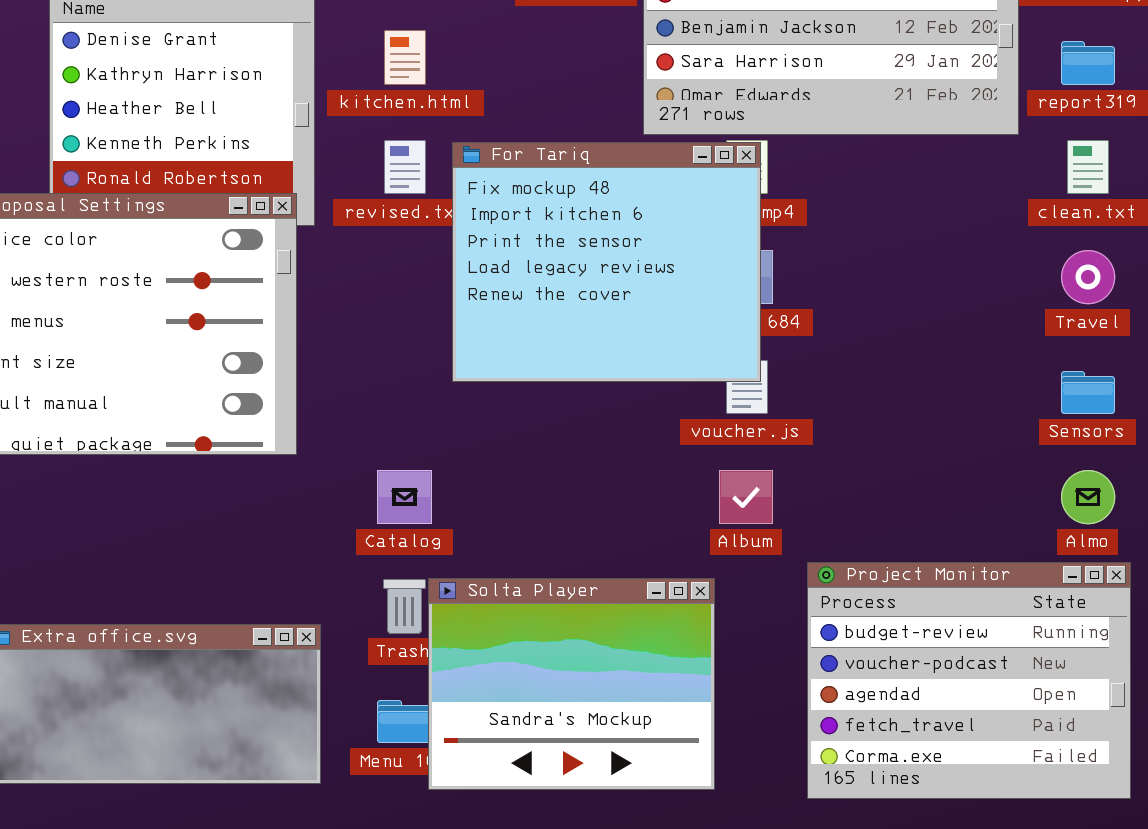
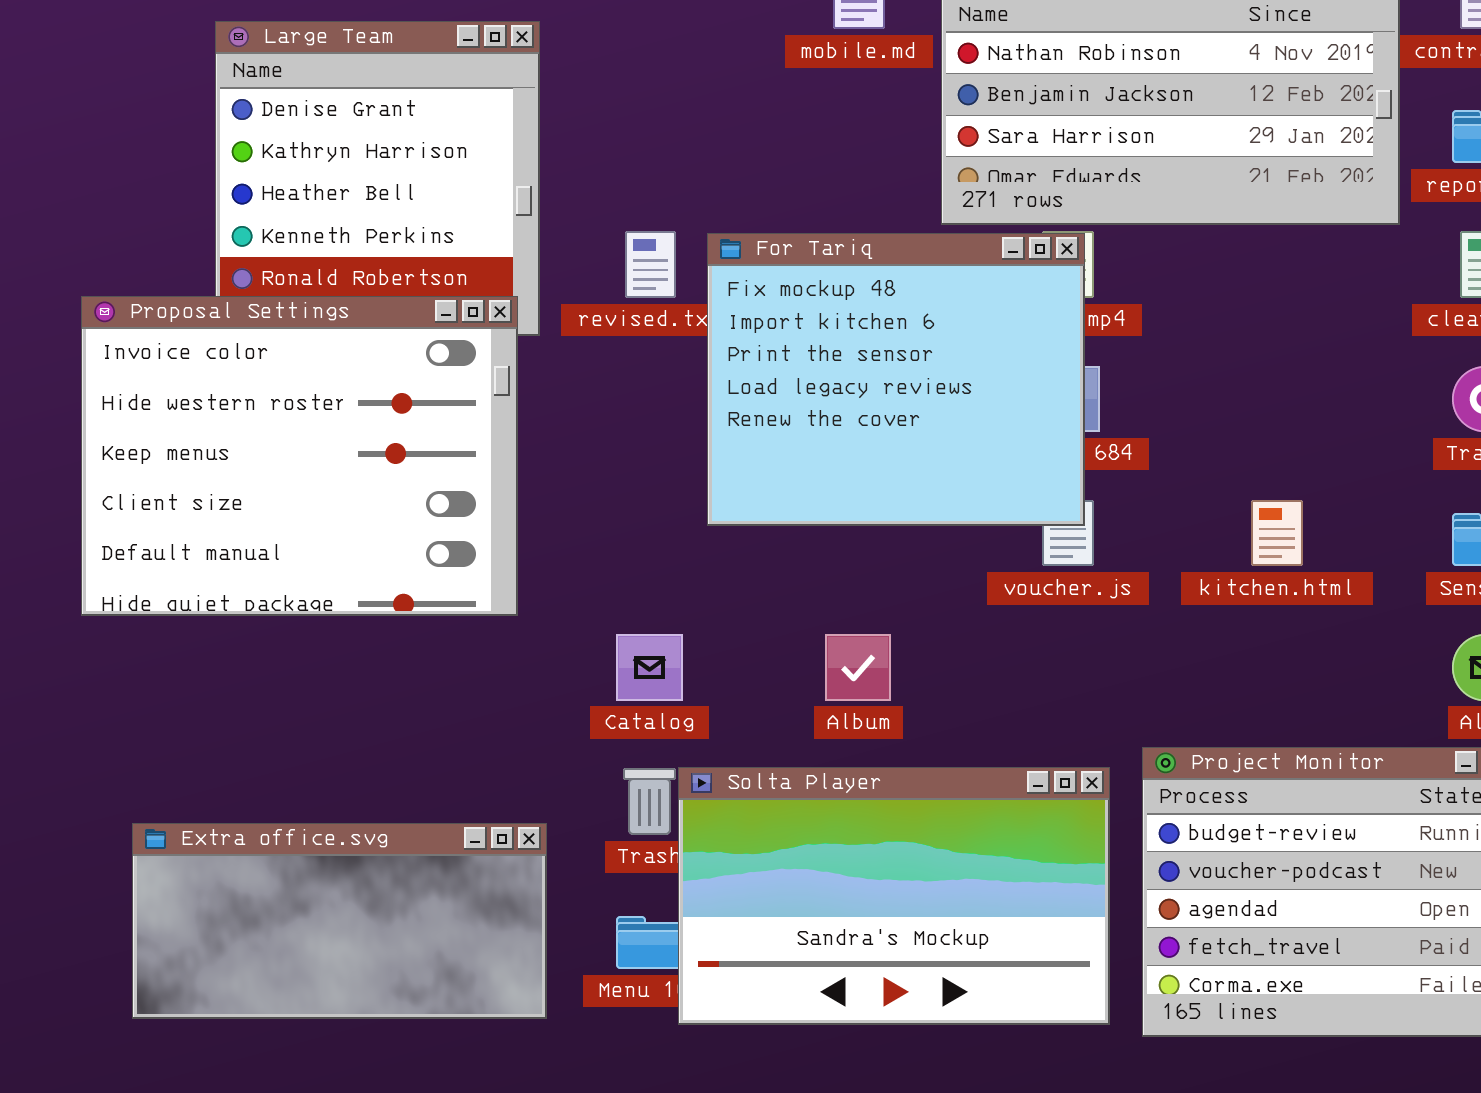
kitchen.html: [384,30,426,85] -> [1251,500,1303,566], moved
Album: [719,470,773,524] -> [825,634,891,701], moved
Solta Player: [428,578,715,790] -> [678,767,1110,1025], resized

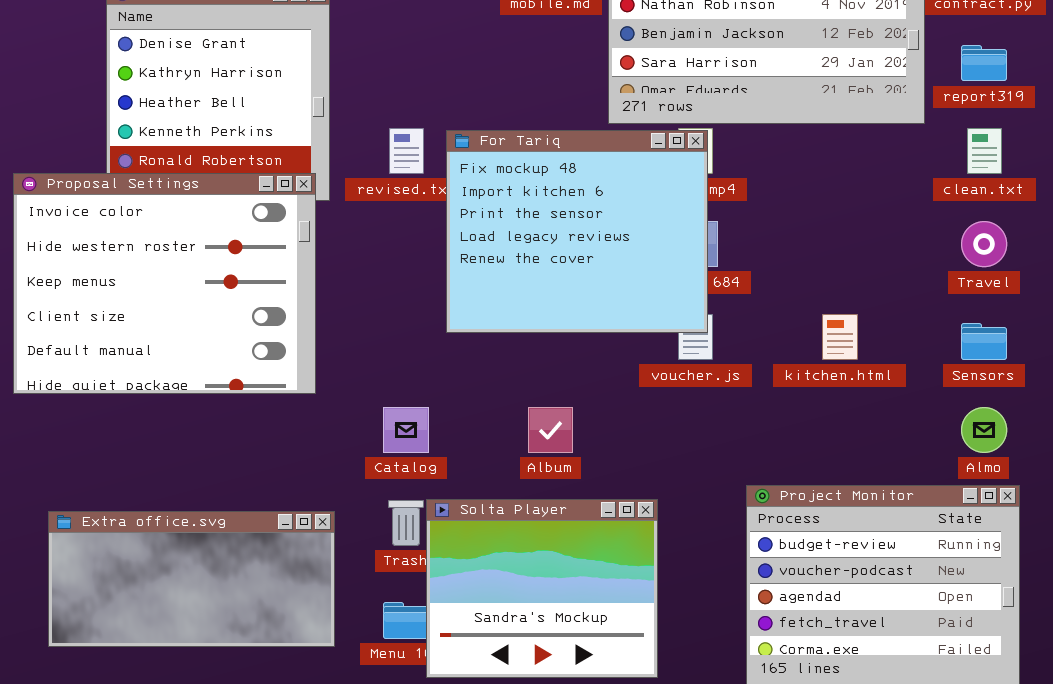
Solta Player: [678,767,1110,1025] -> [426,499,658,678], resized
Extra office.svg: [132,823,547,1019] -> [48,511,335,647], moved

